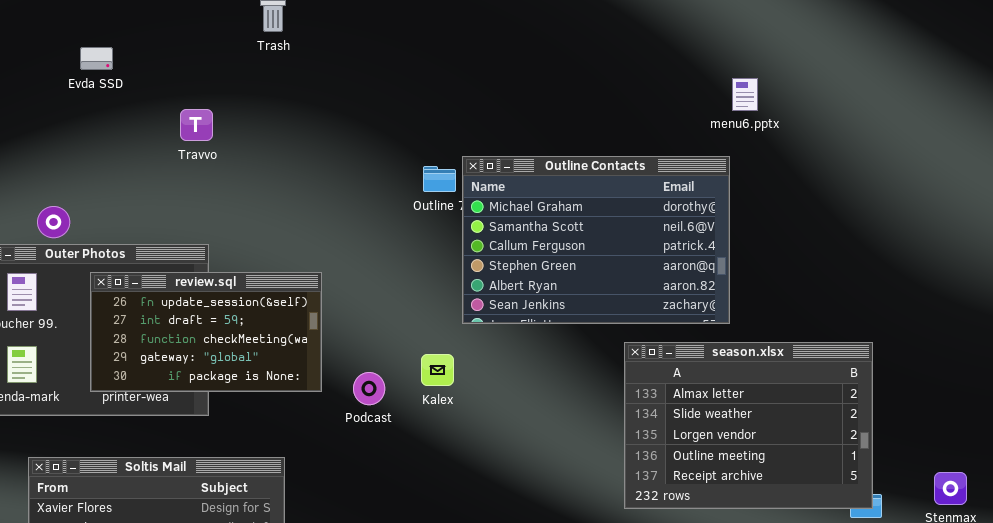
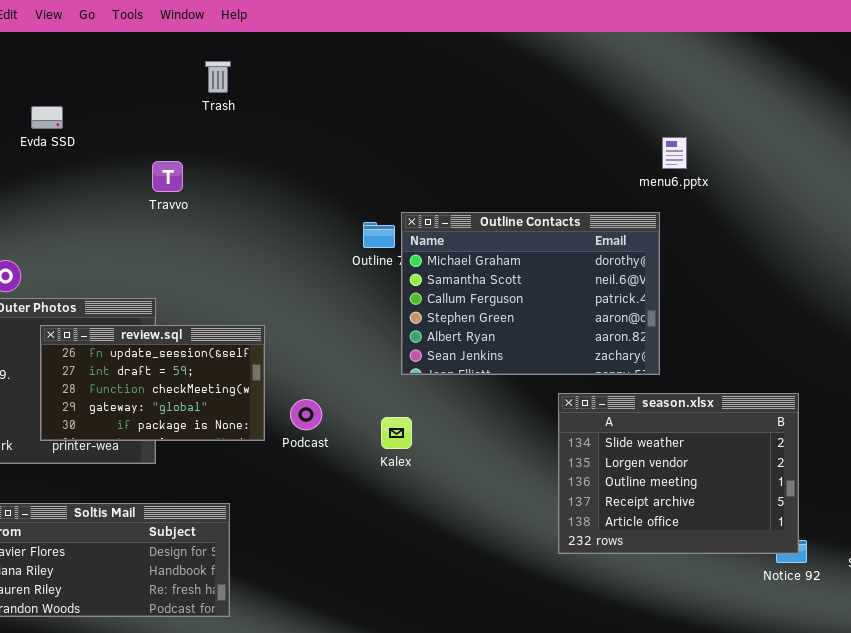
Travvo: [180,109,213,141] -> [152,161,183,192], moved
season.xlsx: [624,342,873,509] -> [558,393,799,554], scrolled down 1 row
Kalex: [421,354,454,386] -> [381,417,412,449], moved
Podcast: [353,372,385,405] -> [290,399,322,430], moved

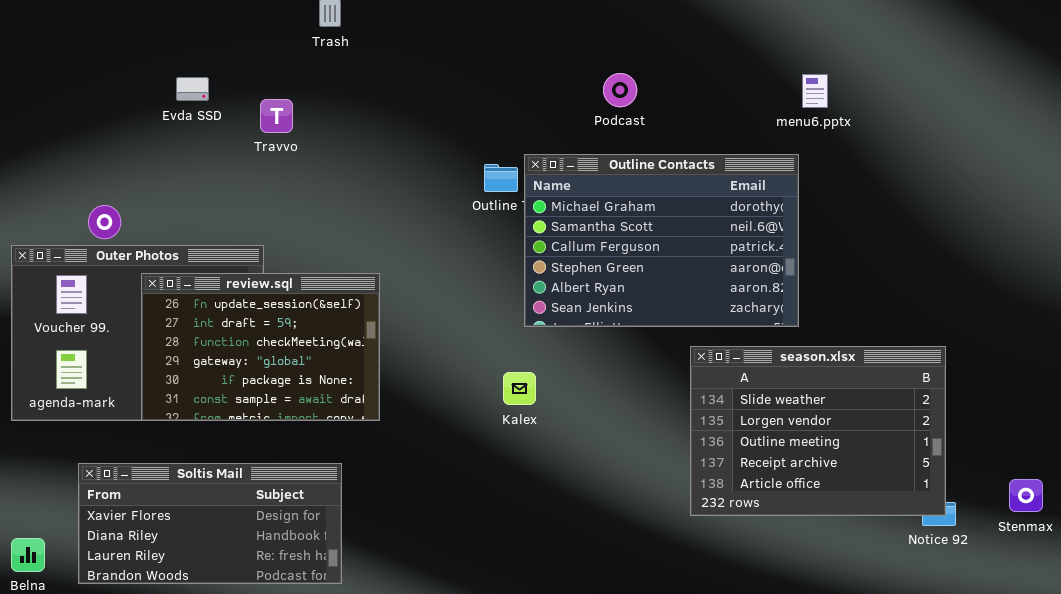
Evda SSD: [31,106,63,129] -> [176,77,209,101], moved
review.sql: [40,325,265,441] -> [141,273,380,421], resized
Podcast: [290,399,322,430] -> [603,73,637,107], moved

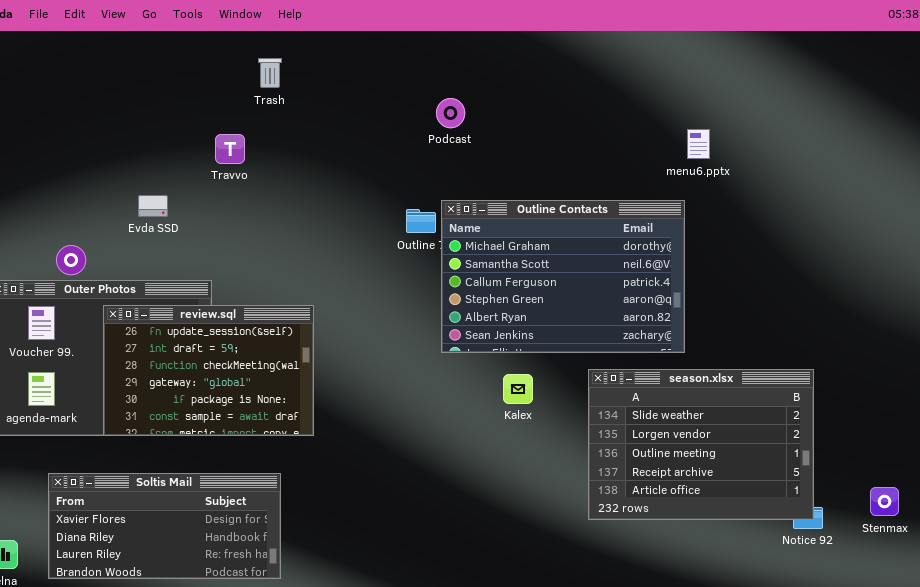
Podcast: [603,73,637,107] -> [436,98,465,128], moved
Evda SSD: [176,77,209,101] -> [138,195,168,217], moved
Travvo: [260,99,293,133] -> [215,134,245,164], moved
Kalex: [503,372,536,405] -> [503,374,533,404], moved

